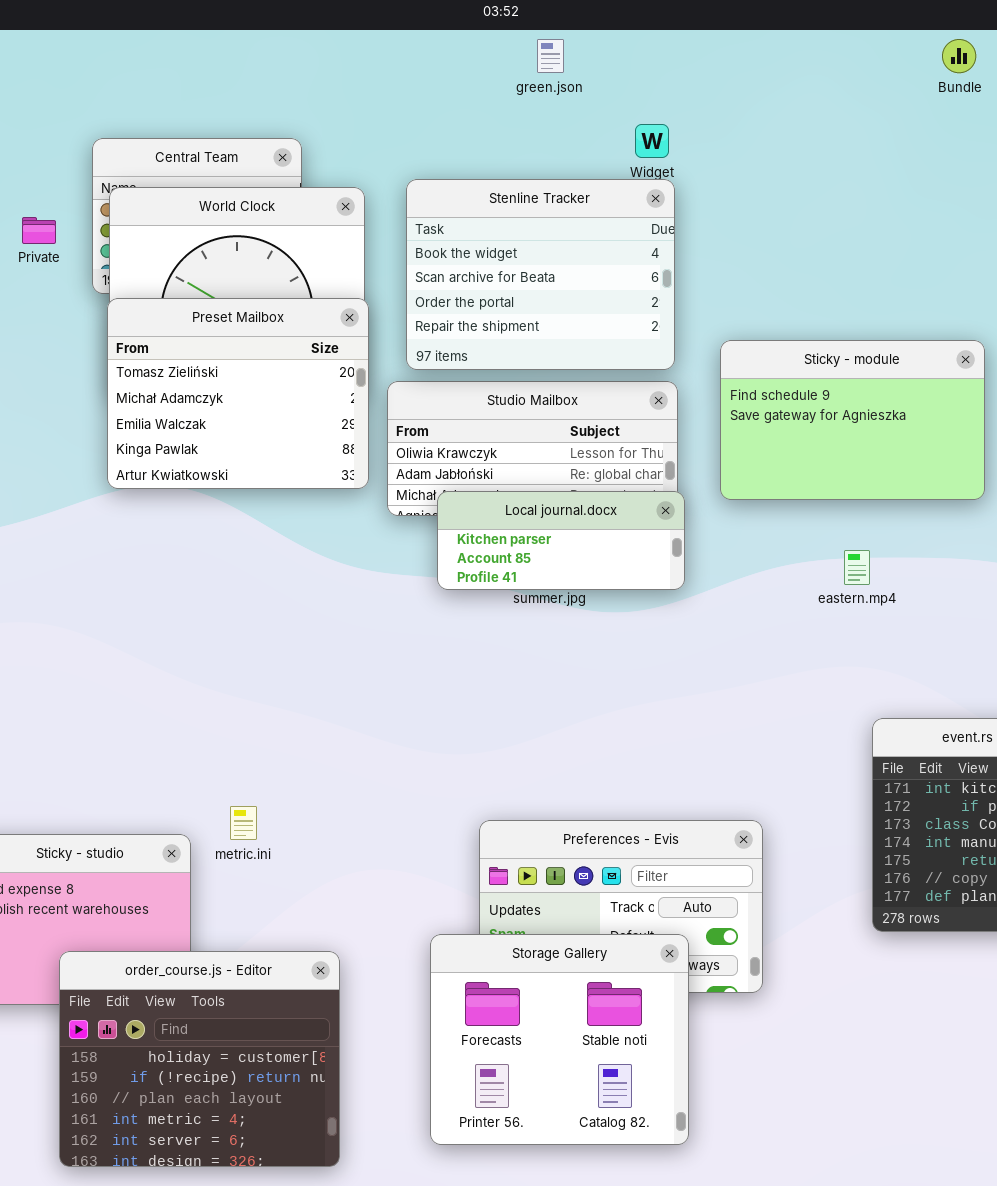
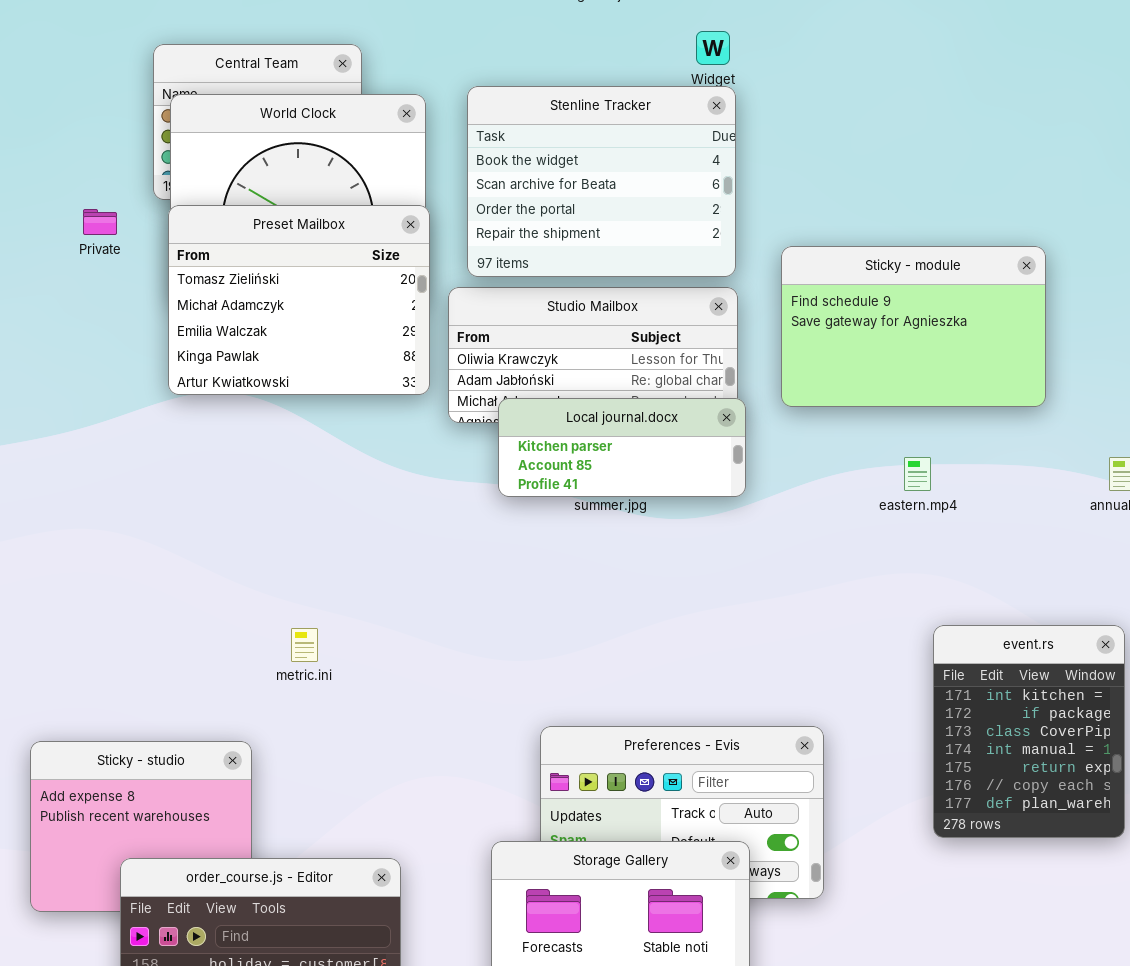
Private: [22,217,56,244] -> [83,209,117,235], moved
metric.ini: [230,806,257,840] -> [291,628,318,662], moved

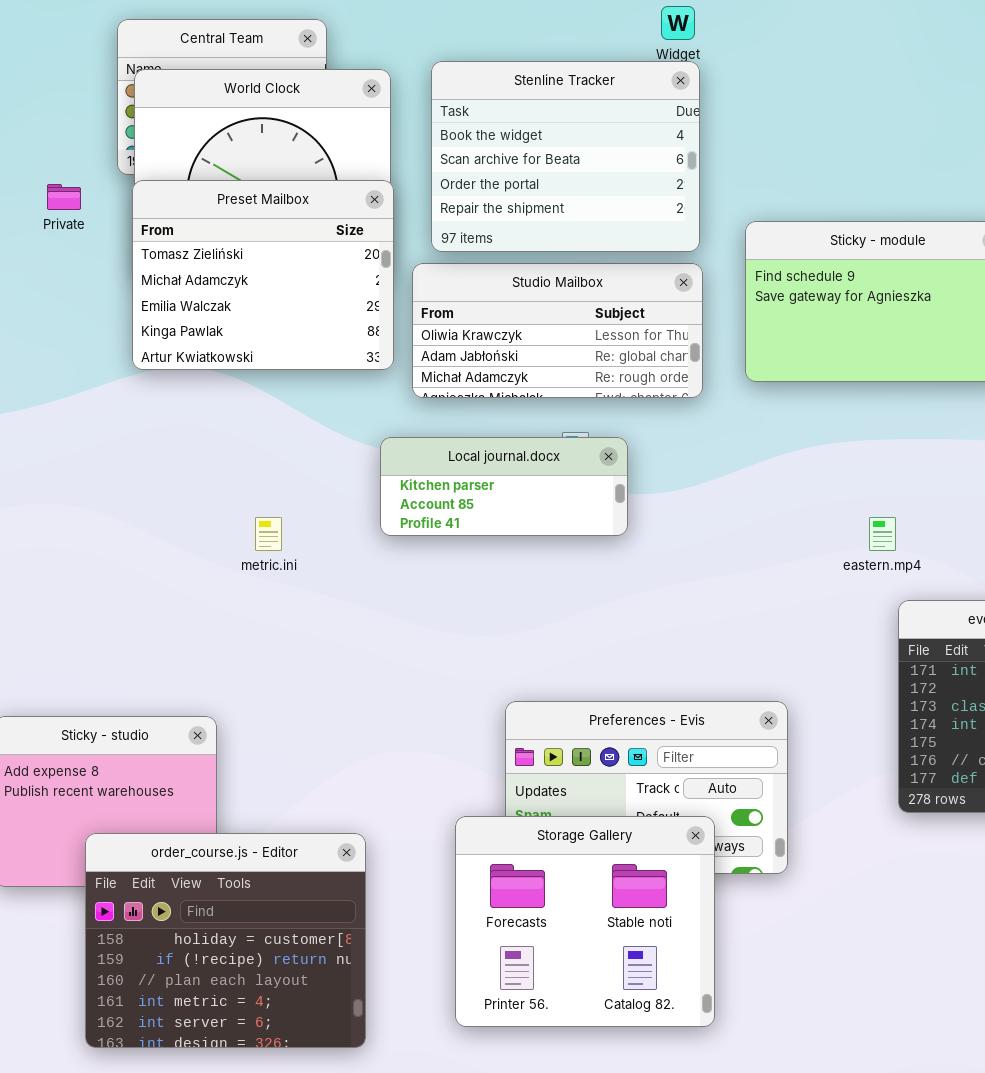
Local journal.docx: [498,398,746,497] -> [380,437,628,536], moved
eastern.mp4: [904,457,931,491] -> [869,517,896,551], moved
metric.ini: [291,628,318,662] -> [255,517,282,551], moved

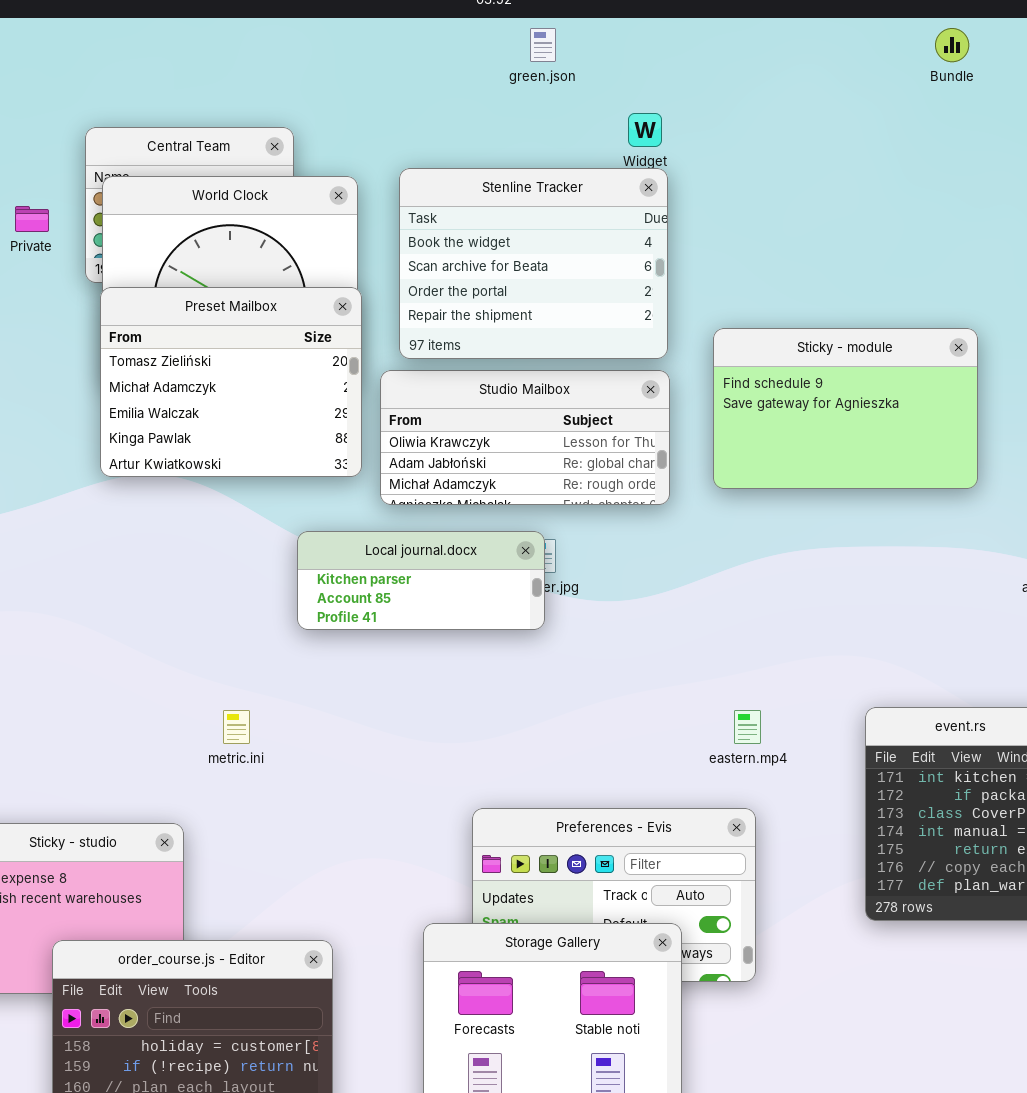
Private: [47,184,81,210] -> [15,206,49,232], moved
Local journal.docx: [380,437,628,536] -> [297,531,545,630], moved
metric.ini: [255,517,282,551] -> [223,710,250,744], moved
eastern.mp4: [869,517,896,551] -> [734,710,761,744], moved

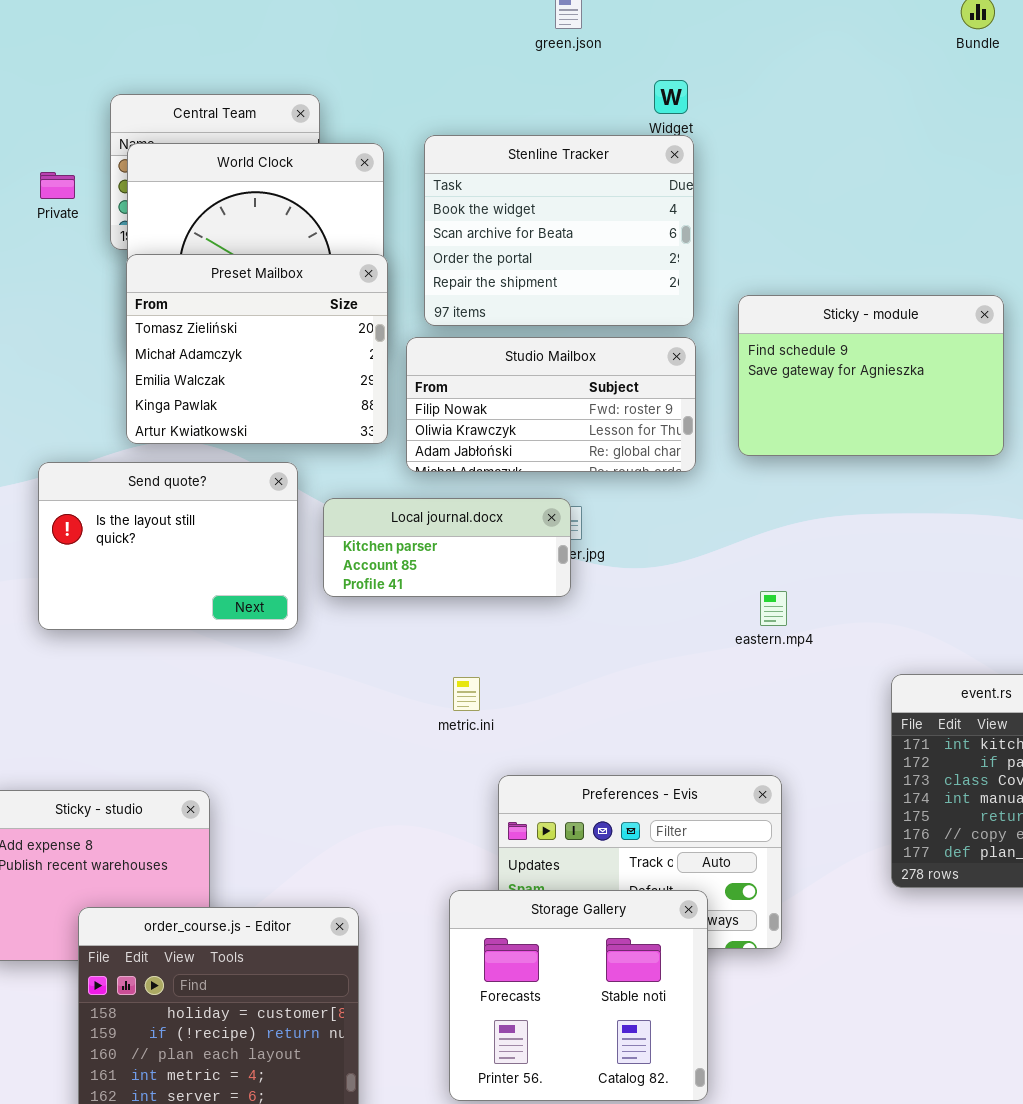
Studio Mailbox: [380,370,670,505] -> [406,337,696,472], scrolled up 1 row
Send quote?: none -> [38,462,298,630], opened
metric.ini: [223,710,250,744] -> [453,677,480,711], moved
eastern.mp4: [734,710,761,744] -> [760,591,787,626], moved

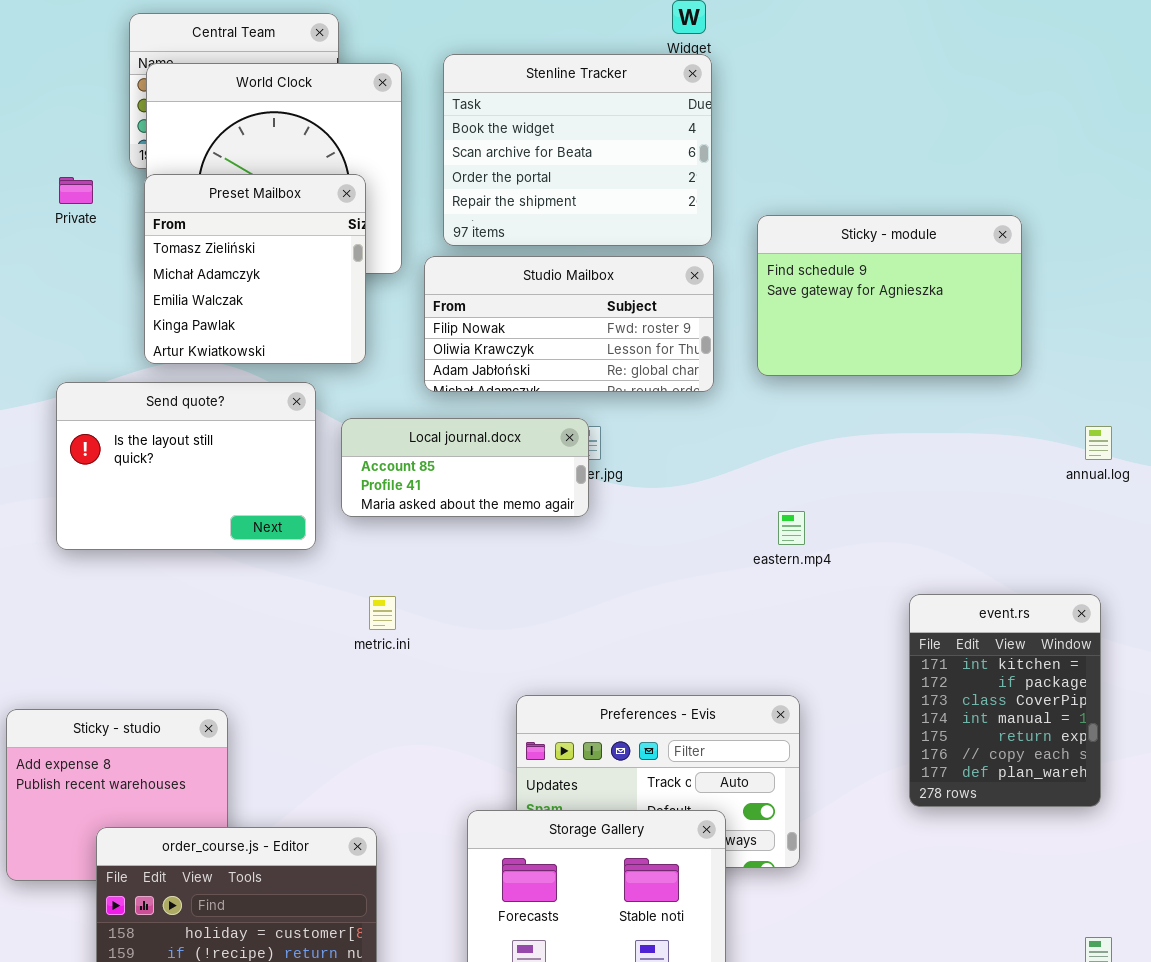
Private: [40,172,75,199] -> [59,177,93,204], moved
Preset Mailbox: [126,254,388,444] -> [144,174,366,364], resized
Local journal.docx: [323,498,571,597] -> [341,418,589,517], scrolled down 1 row
metric.ini: [453,677,480,711] -> [369,596,396,630], moved

